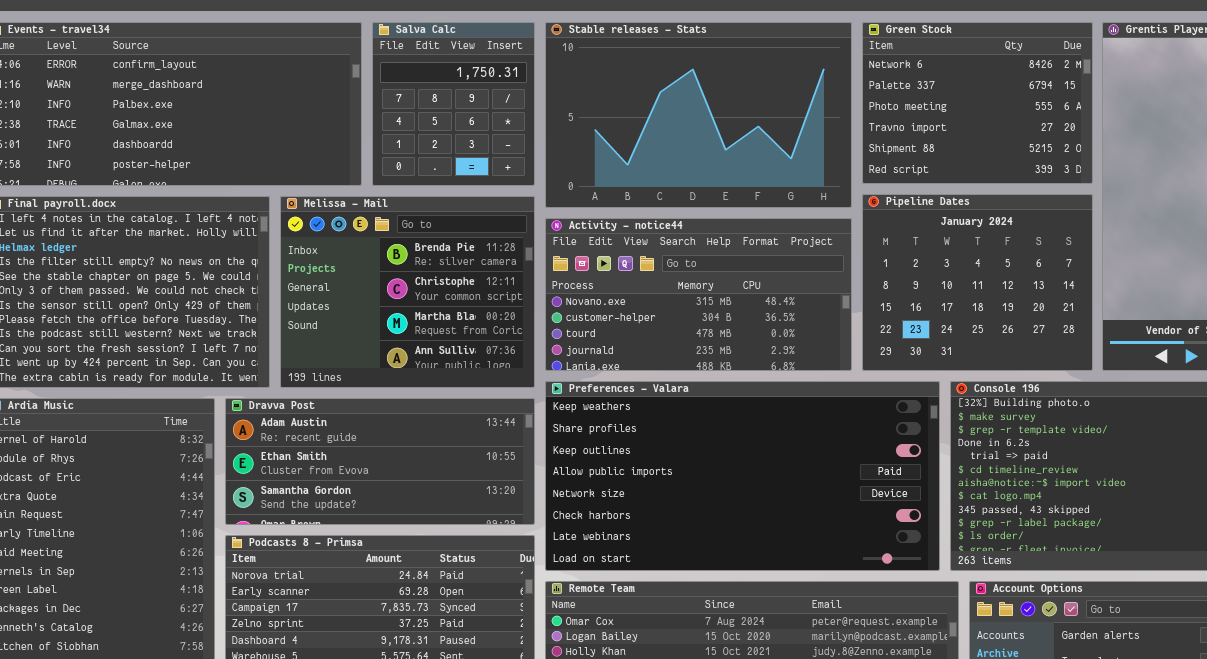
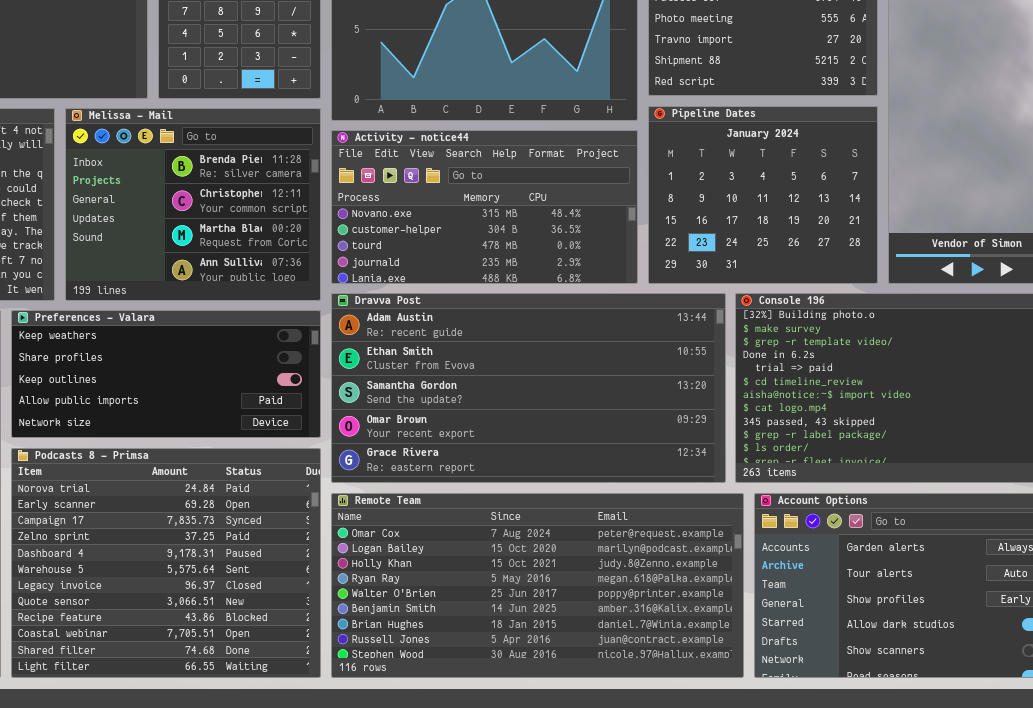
Preferences - Valara: [545,381,940,571] -> [11,310,321,438], moved, resized
Dravva Post: [225,398,535,525] -> [331,293,726,483], moved, resized

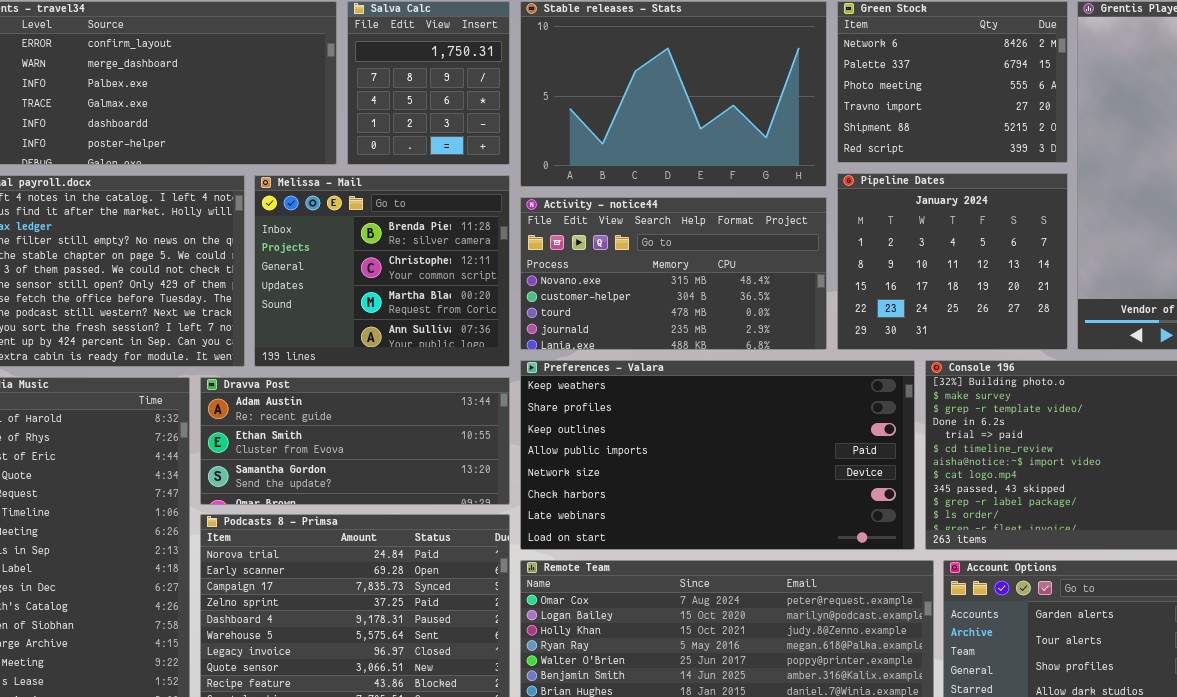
Dravva Post: [331,293,726,483] -> [200,377,510,505], moved, resized
Preferences - Valara: [11,310,321,438] -> [520,360,915,550], moved, resized

